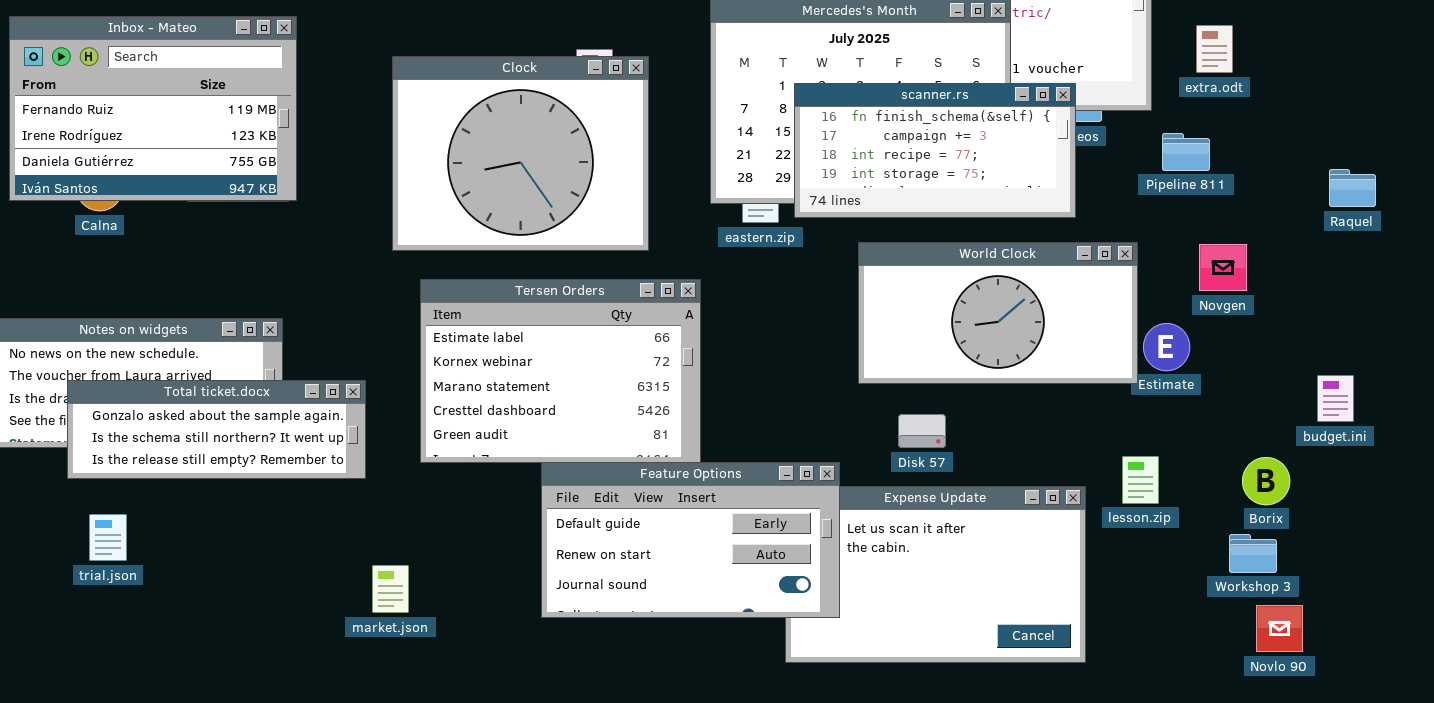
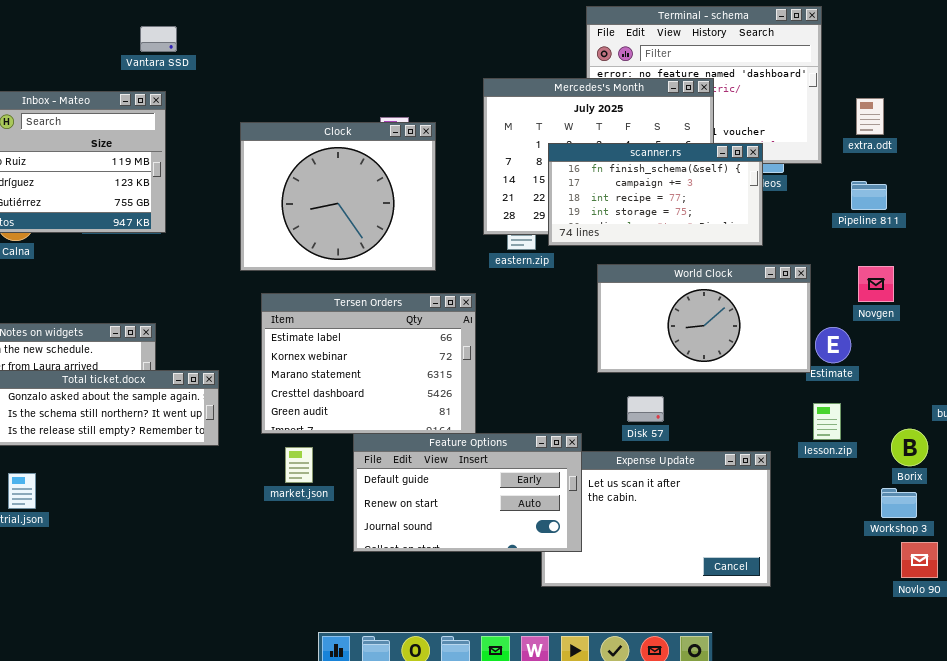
Pipeline 811: [1162,133,1210,171] -> [851,181,887,210], moved
lesson.zip: [1122,456,1159,504] -> [813,403,841,440], moved
market.json: [372,565,409,613] -> [285,447,313,483], moved

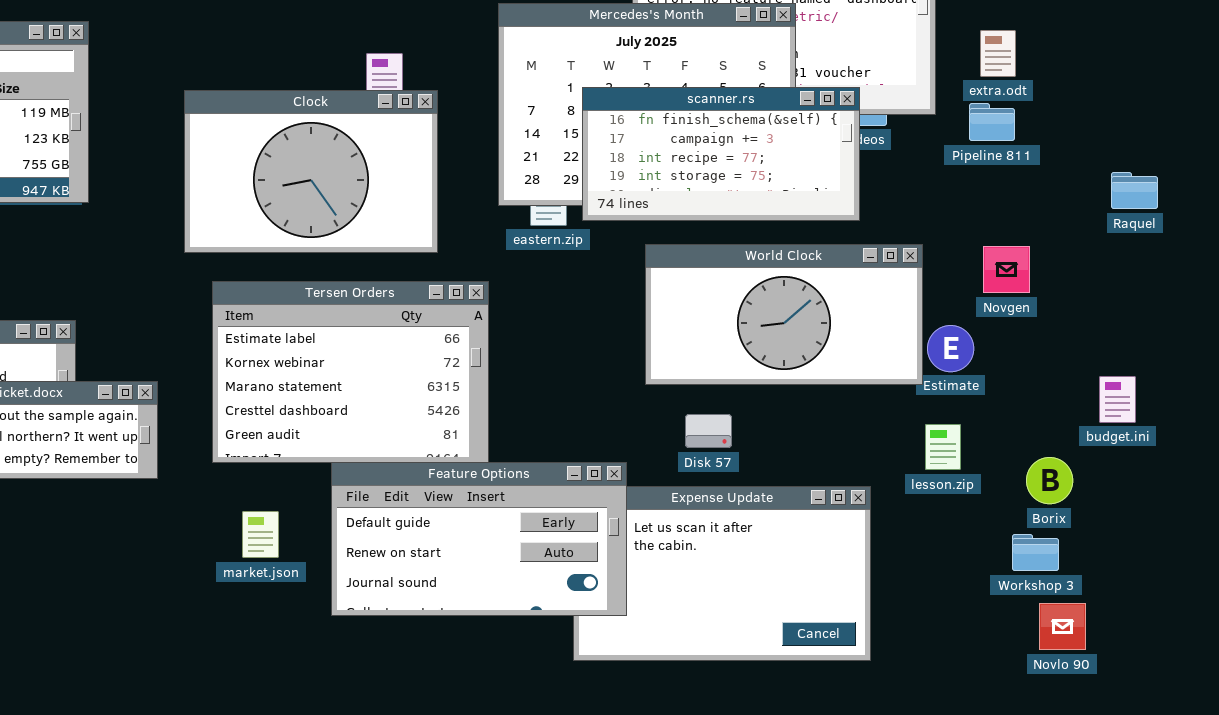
Clock: [240,122,436,271] -> [184,90,438,253], resized
Pipeline 811: [851,181,887,210] -> [969,103,1015,141], moved
market.json: [285,447,313,483] -> [242,511,279,558], moved

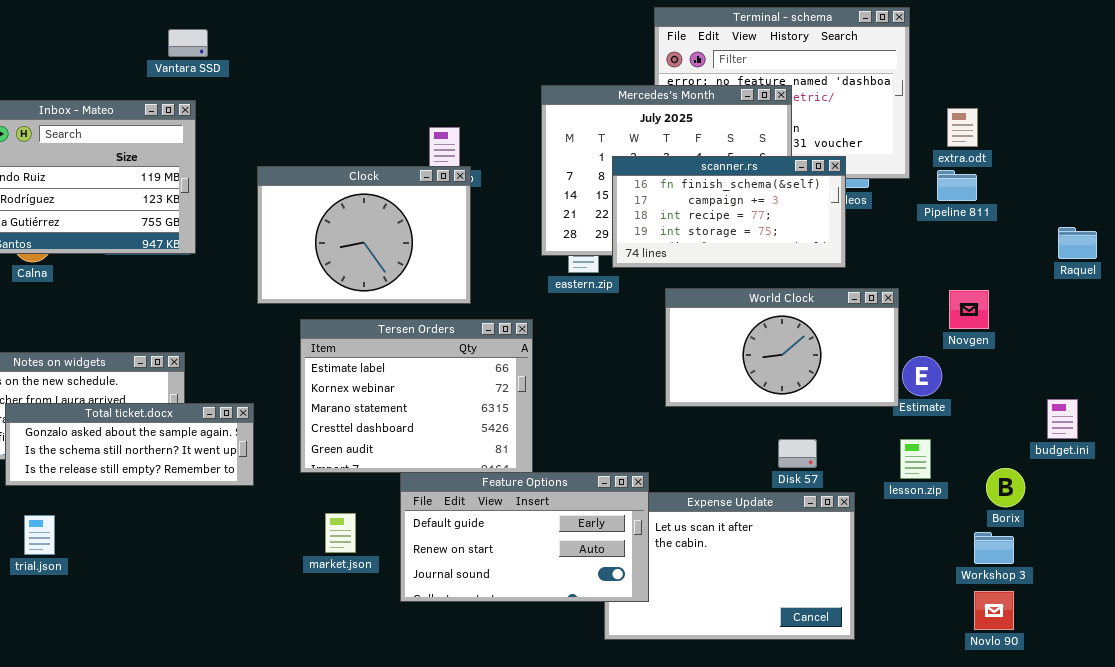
Clock: [184,90,438,253] -> [257,166,471,304], moved
Disk 57: [685,414,732,448] -> [778,439,817,468], moved
Novlo 90: [1039,603,1086,650] -> [974,591,1014,630], moved

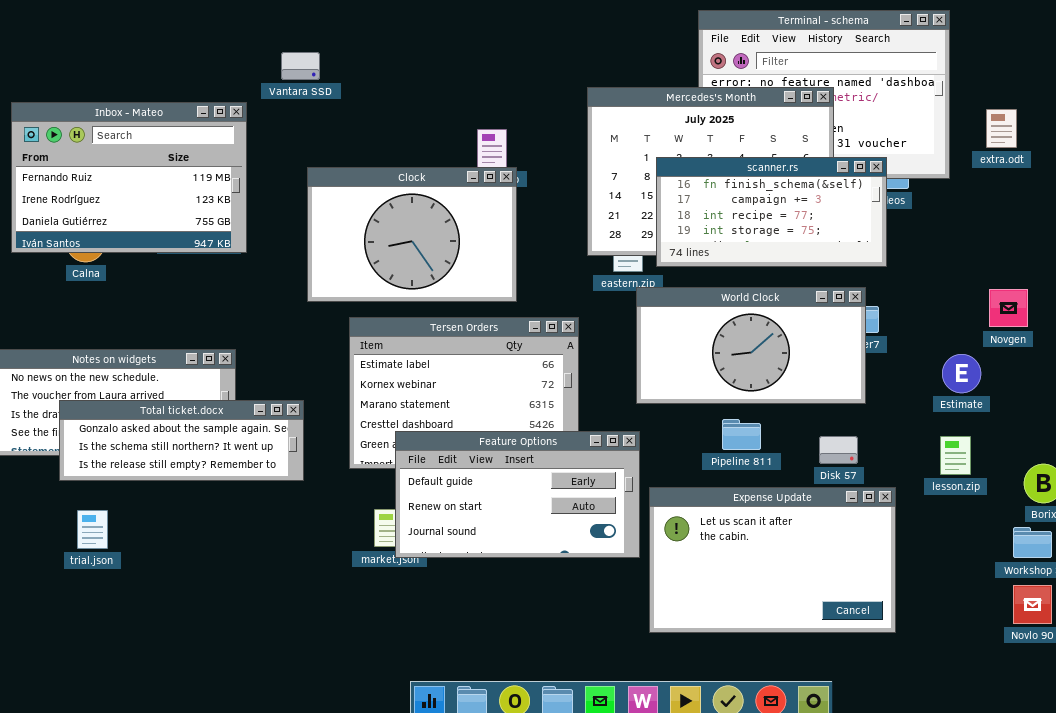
Vantara SSD: [168,29,208,57] -> [281,52,320,80], moved
Pipeline 811: [937,170,977,201] -> [722,419,761,450], moved
World Clock: [665,288,899,407] -> [636,287,866,404], moved
Feature Options: [400,472,649,602] -> [395,431,640,558], moved

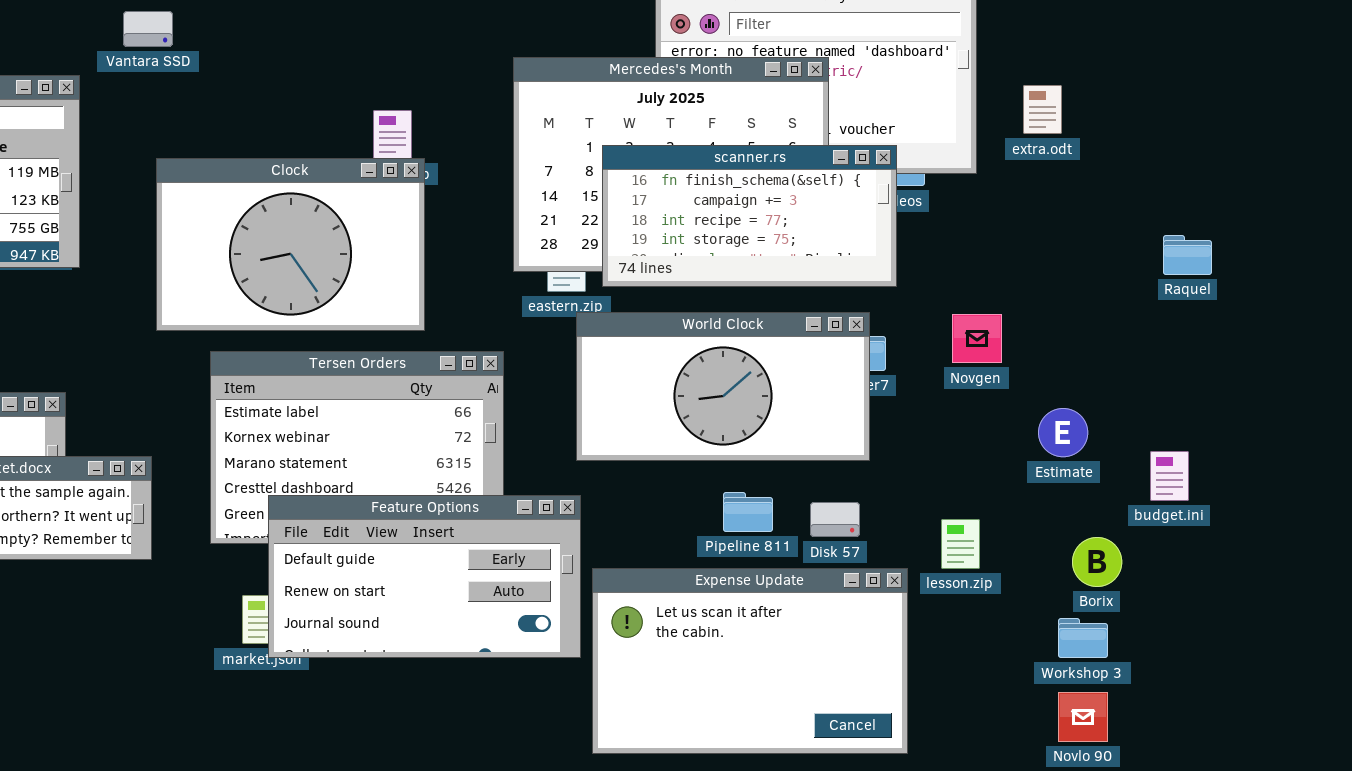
Novgen: [989,289,1028,327] -> [952,314,1002,363], moved
Estimate: [942,354,981,393] -> [1038,408,1088,457], moved
Pipeline 811: [722,419,761,450] -> [723,492,773,532], moved
lesson.zip: [940,436,971,475] -> [941,519,980,569], moved

